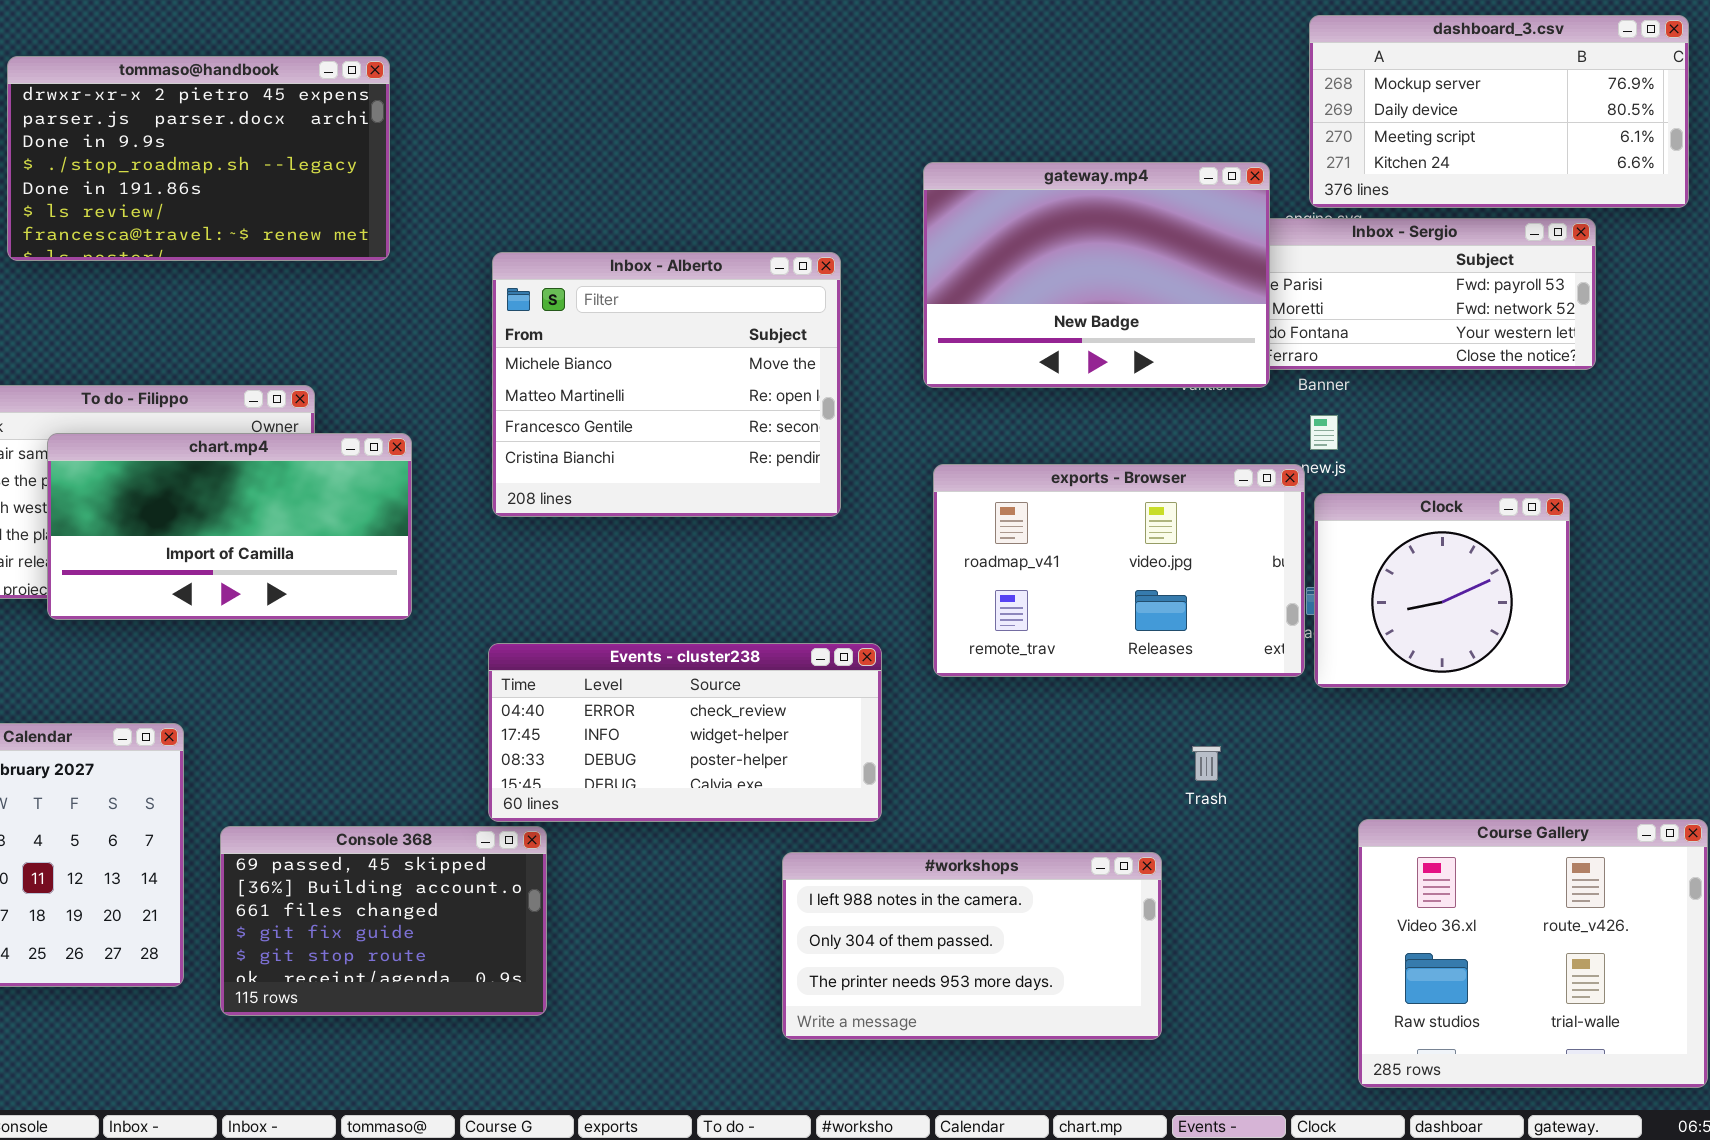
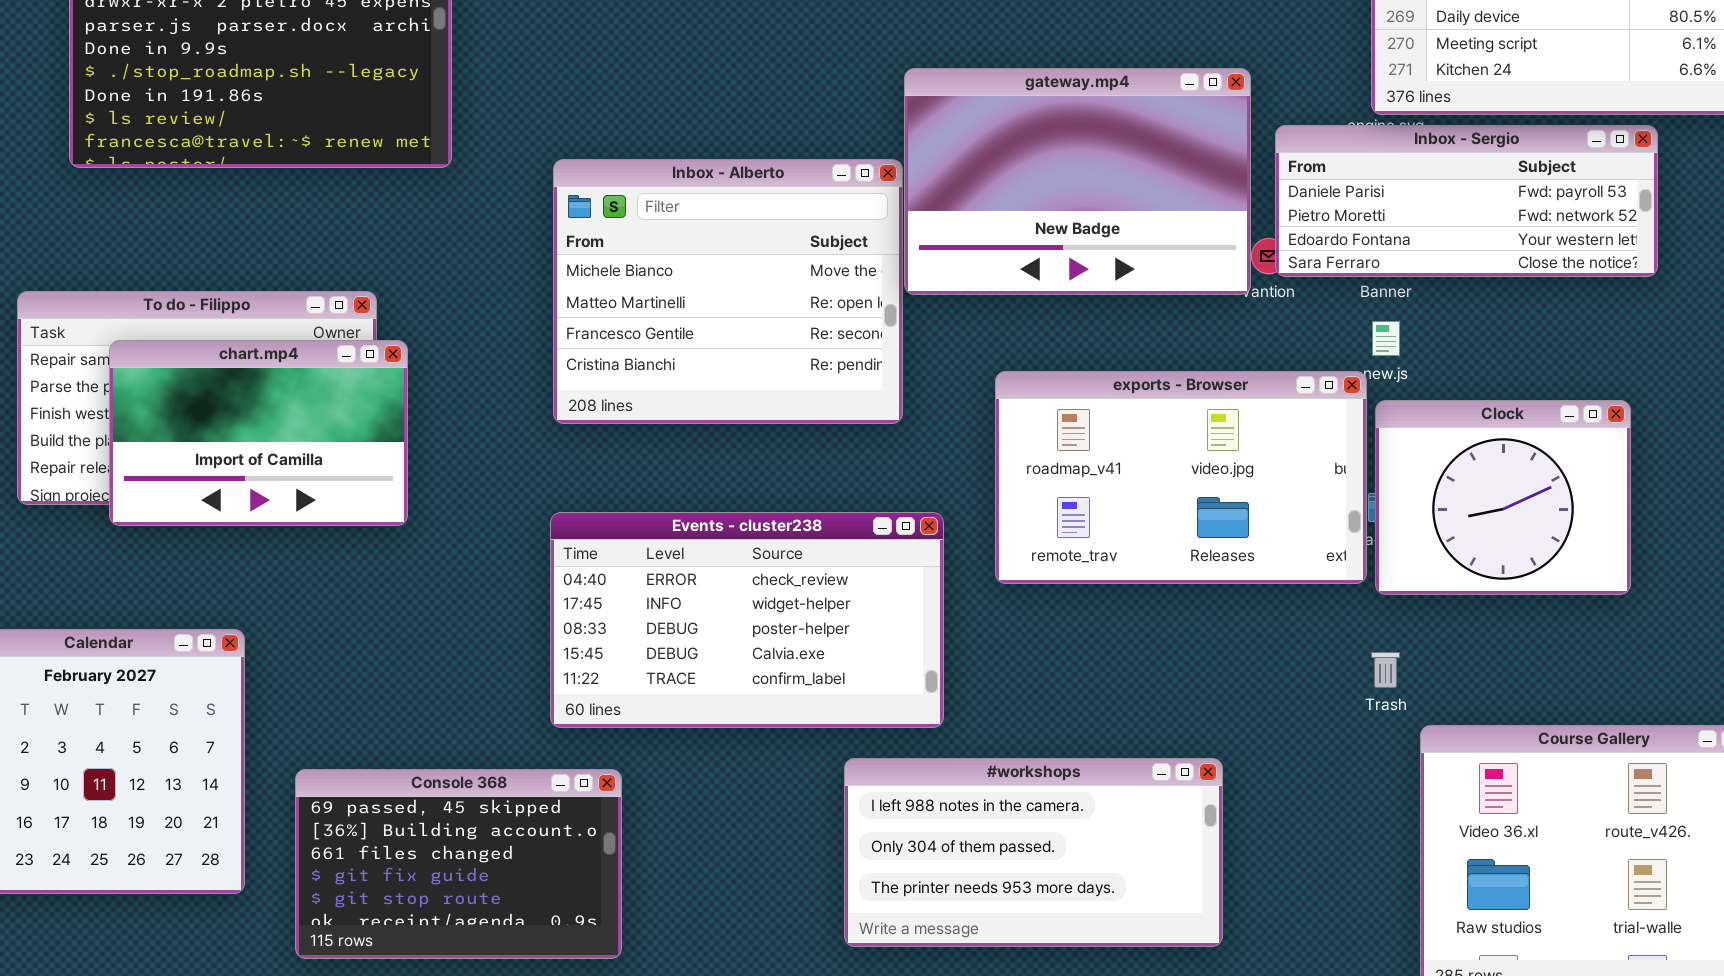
gateway.mp4: [923,162,1270,388] -> [904,68,1251,295], moved
chart.mp4: [47,433,412,620] -> [109,340,408,526], resized
Events - cluster238: [488,643,882,822] -> [550,512,944,728], resized
Trash: [1192,746,1221,781] -> [1371,652,1400,688], moved
Console 368: [220,826,547,1016] -> [295,769,622,959], moved

